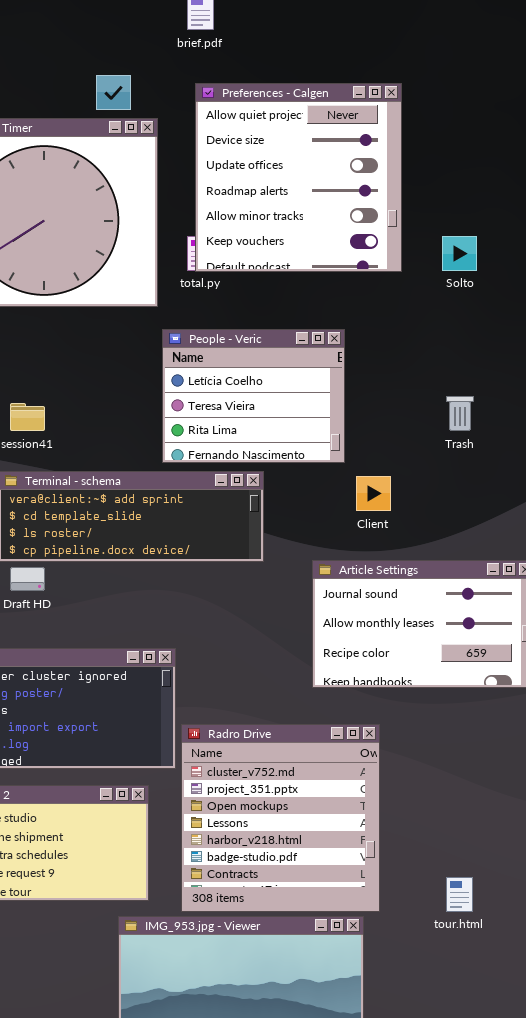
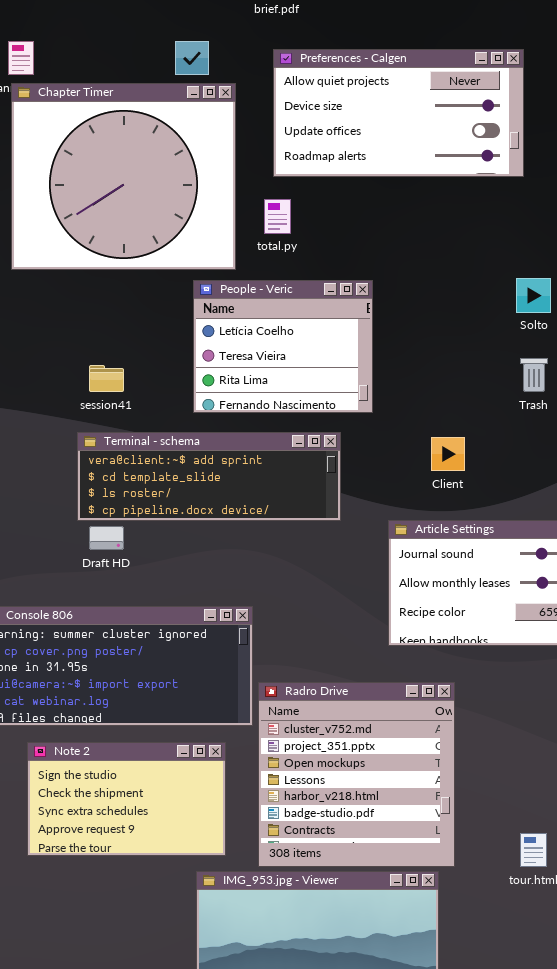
Preferences - Calgen: [195,83,402,272] -> [273,49,524,177], resized
Solto: [442,236,477,271] -> [516,278,551,313], moved
People - Veric: [162,329,345,463] -> [193,280,373,413], moved

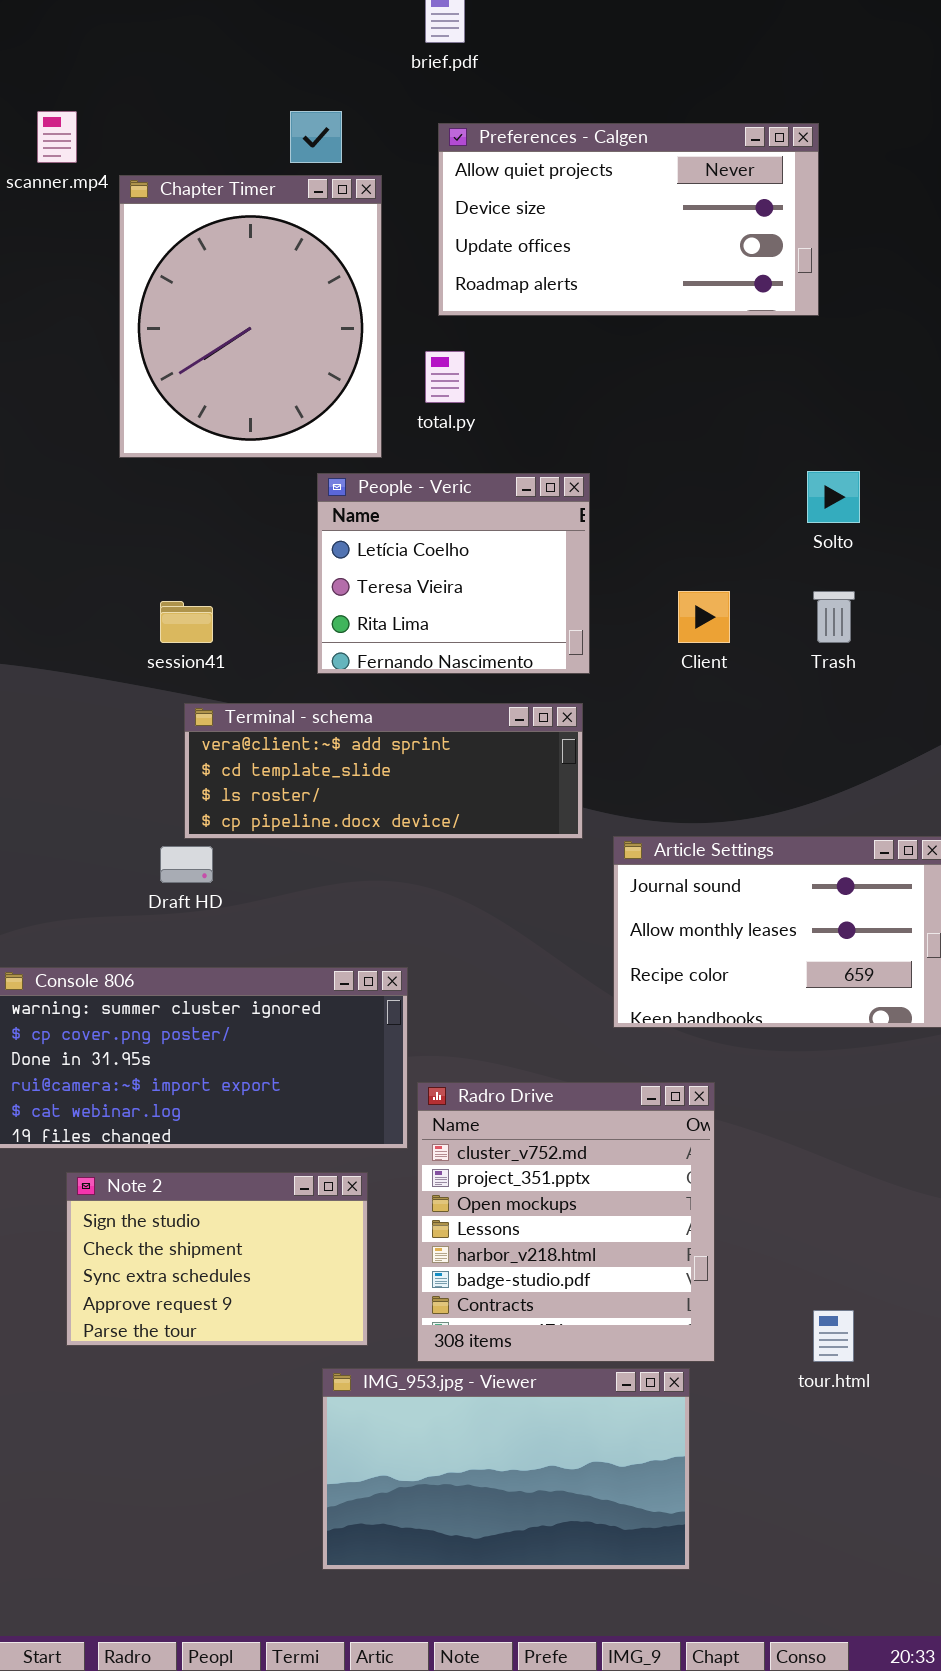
Chapter Timer: [11,83,236,270] -> [119,175,382,458], resized
Terminal - schema: [77,432,341,521] -> [184,703,583,839], moved
Client: [431,437,465,471] -> [678,591,730,643], moved

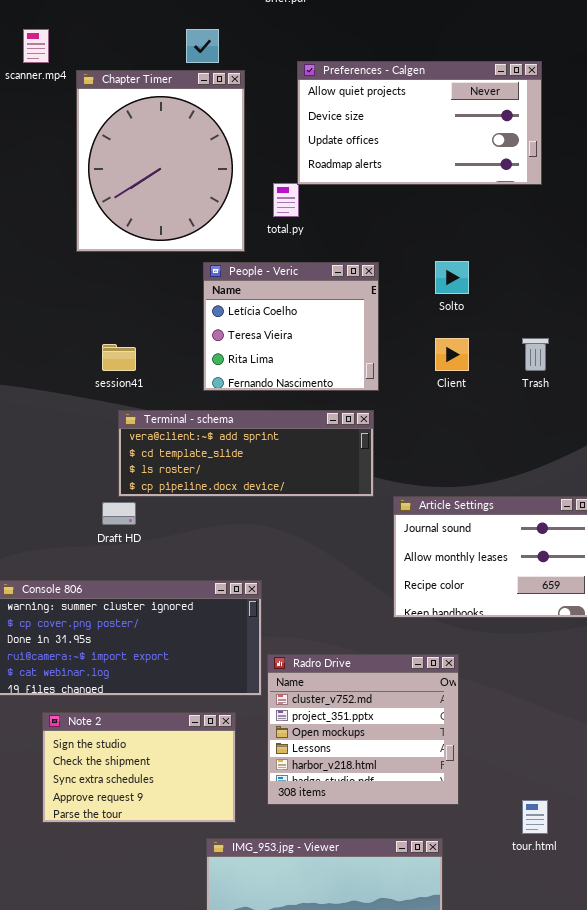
Preferences - Calgen: [438,123,819,316] -> [297,61,542,185], moved
Solto: [807,471,860,523] -> [435,261,469,294], moved
Radro Drive: [417,1082,715,1362] -> [267,654,459,805], resized

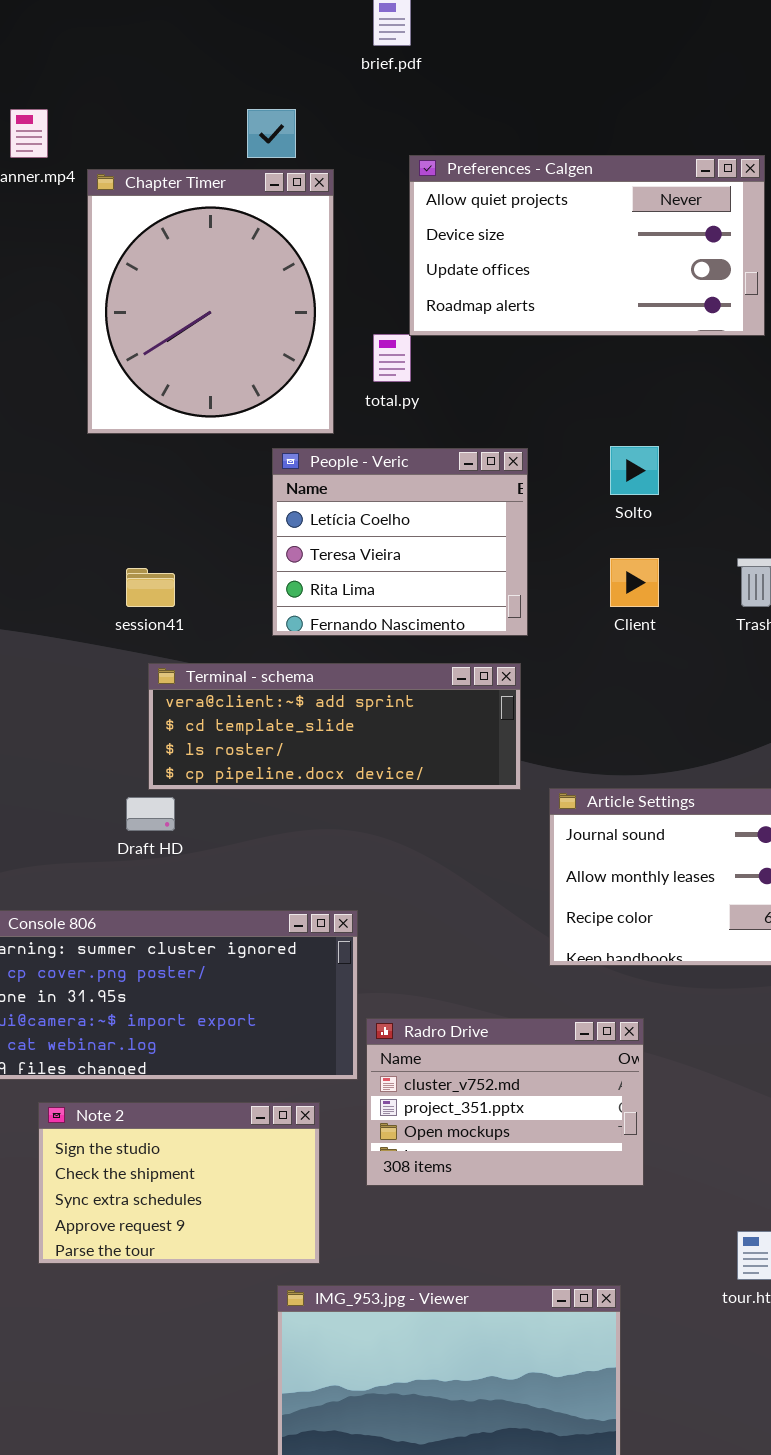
Radro Drive: [267,654,459,805] -> [366,1018,644,1186], resized

